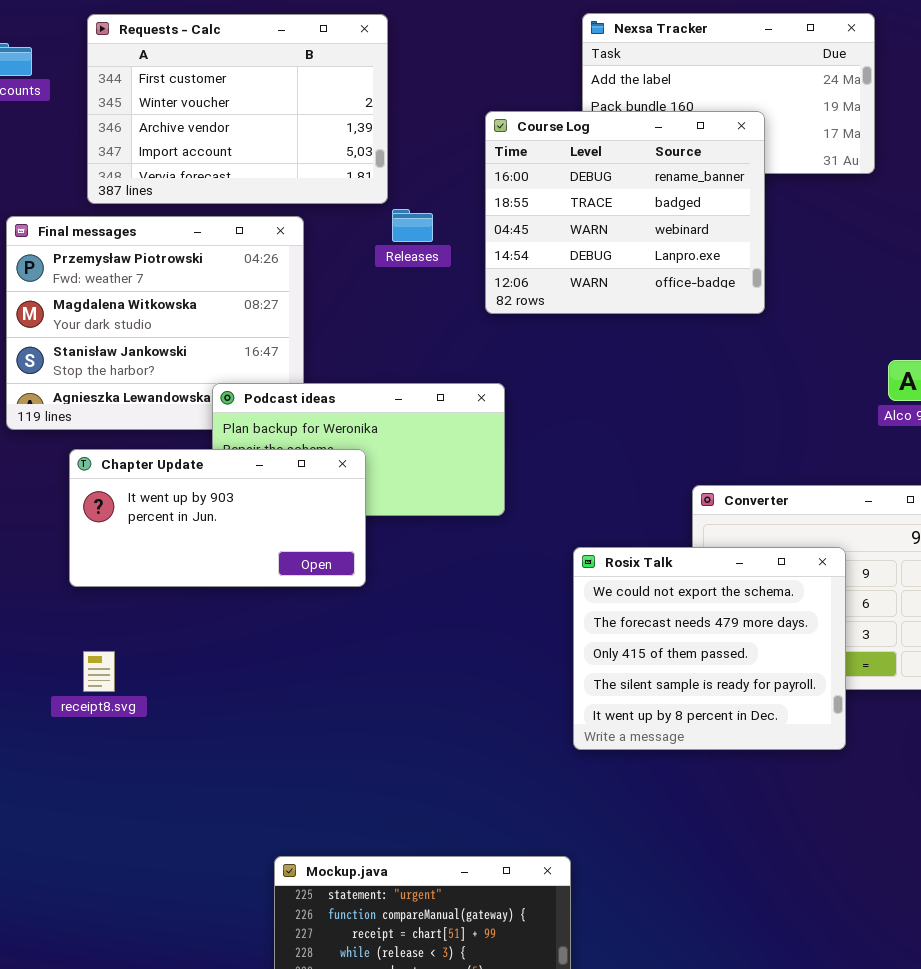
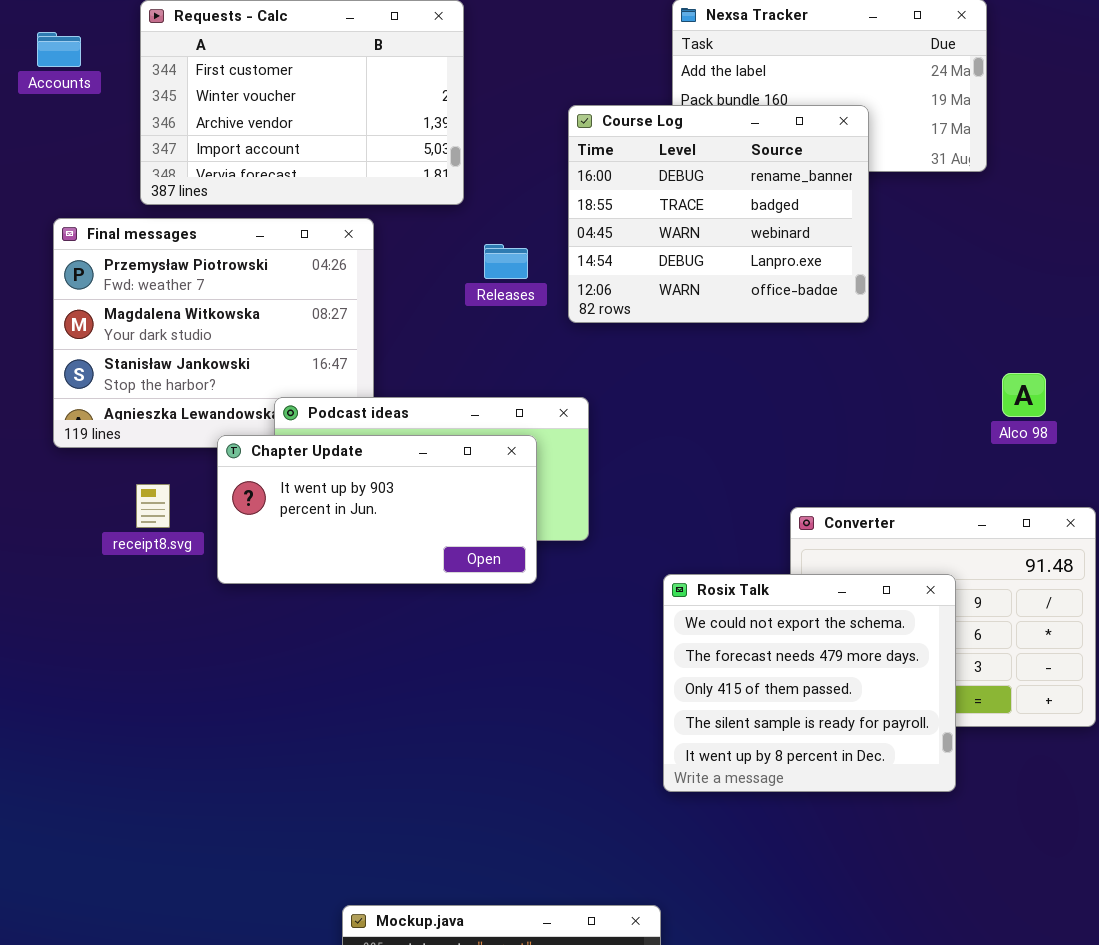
Releases: [392,209,433,242] -> [484,244,528,279], moved
Chapter Update: [69,449,366,587] -> [217,435,537,584], moved
receipt8.svg: [83,651,115,692] -> [136,484,170,528], moved

